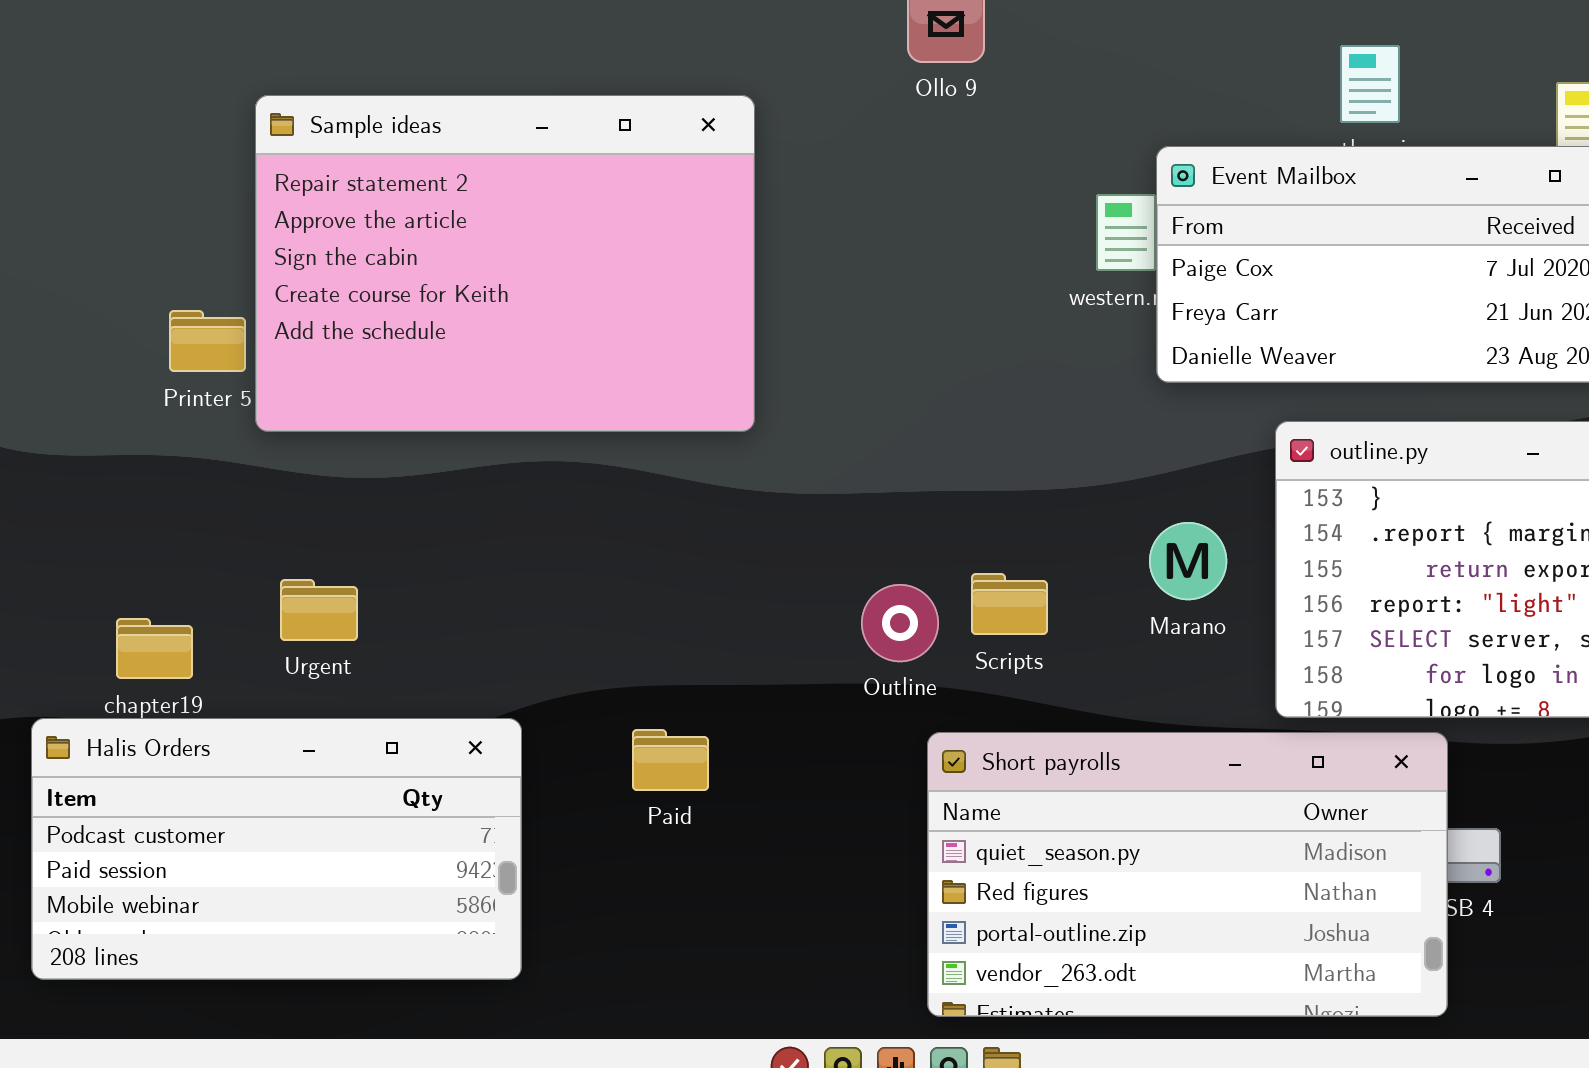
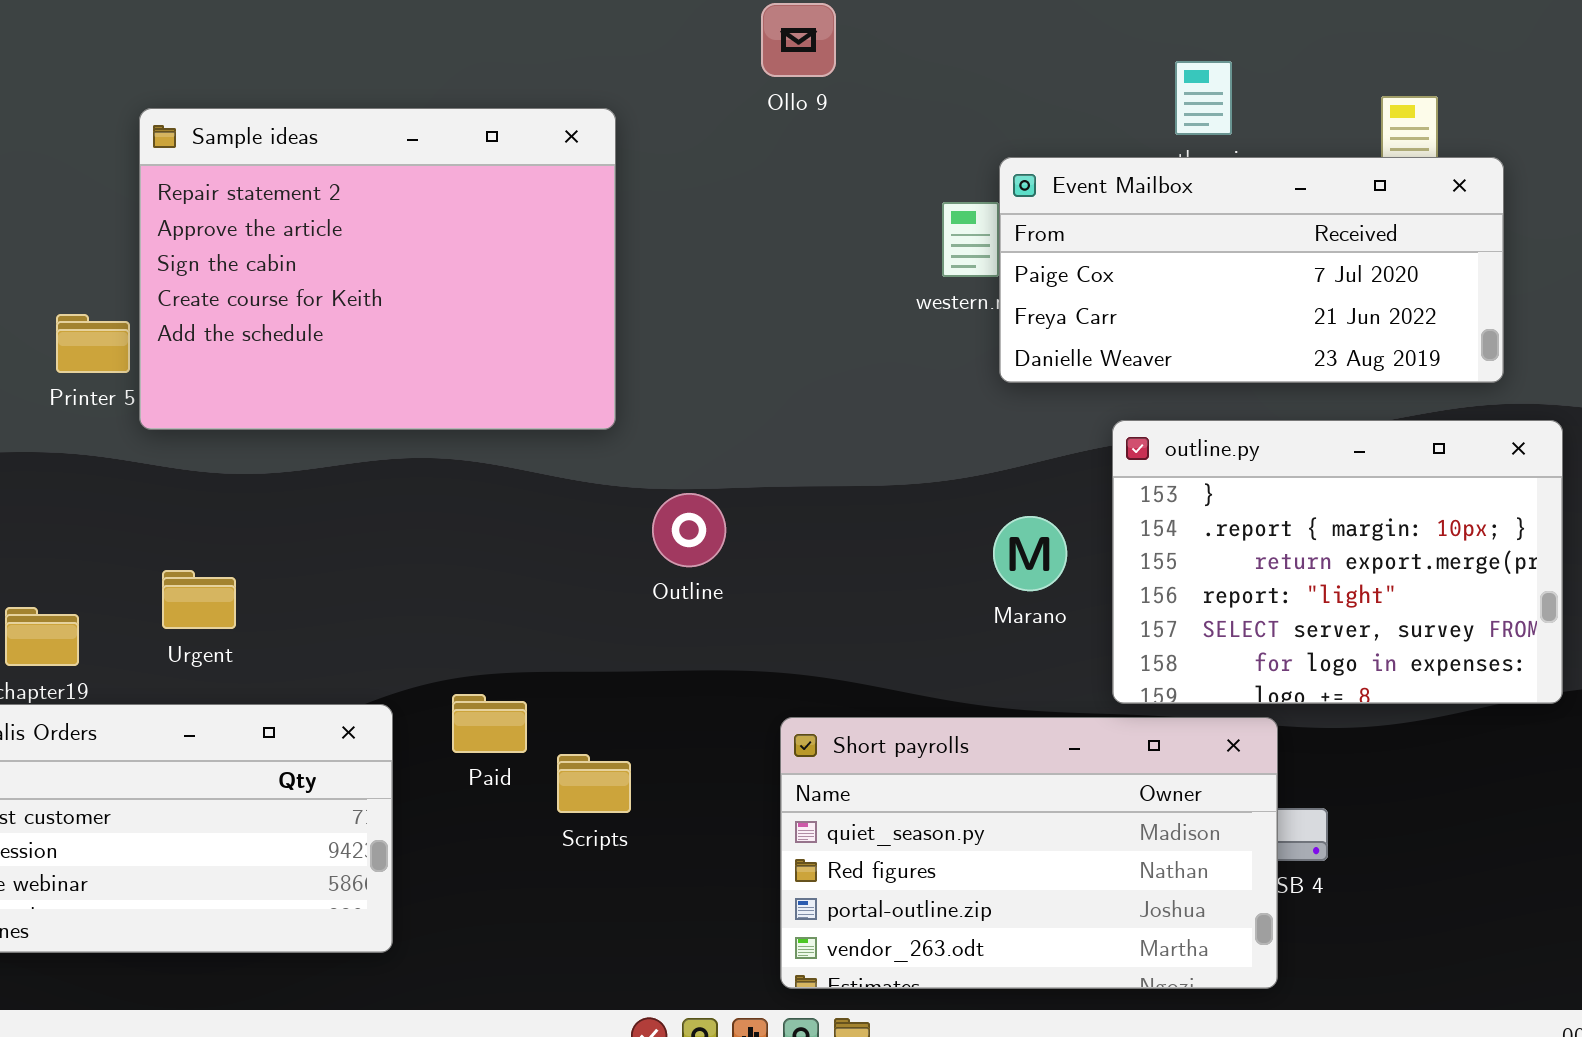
Scripts: [971,573,1048,635] -> [557,754,631,813], moved
Outline: [861,584,939,662] -> [652,493,726,567], moved
Paid: [632,729,709,791] -> [452,694,527,753], moved

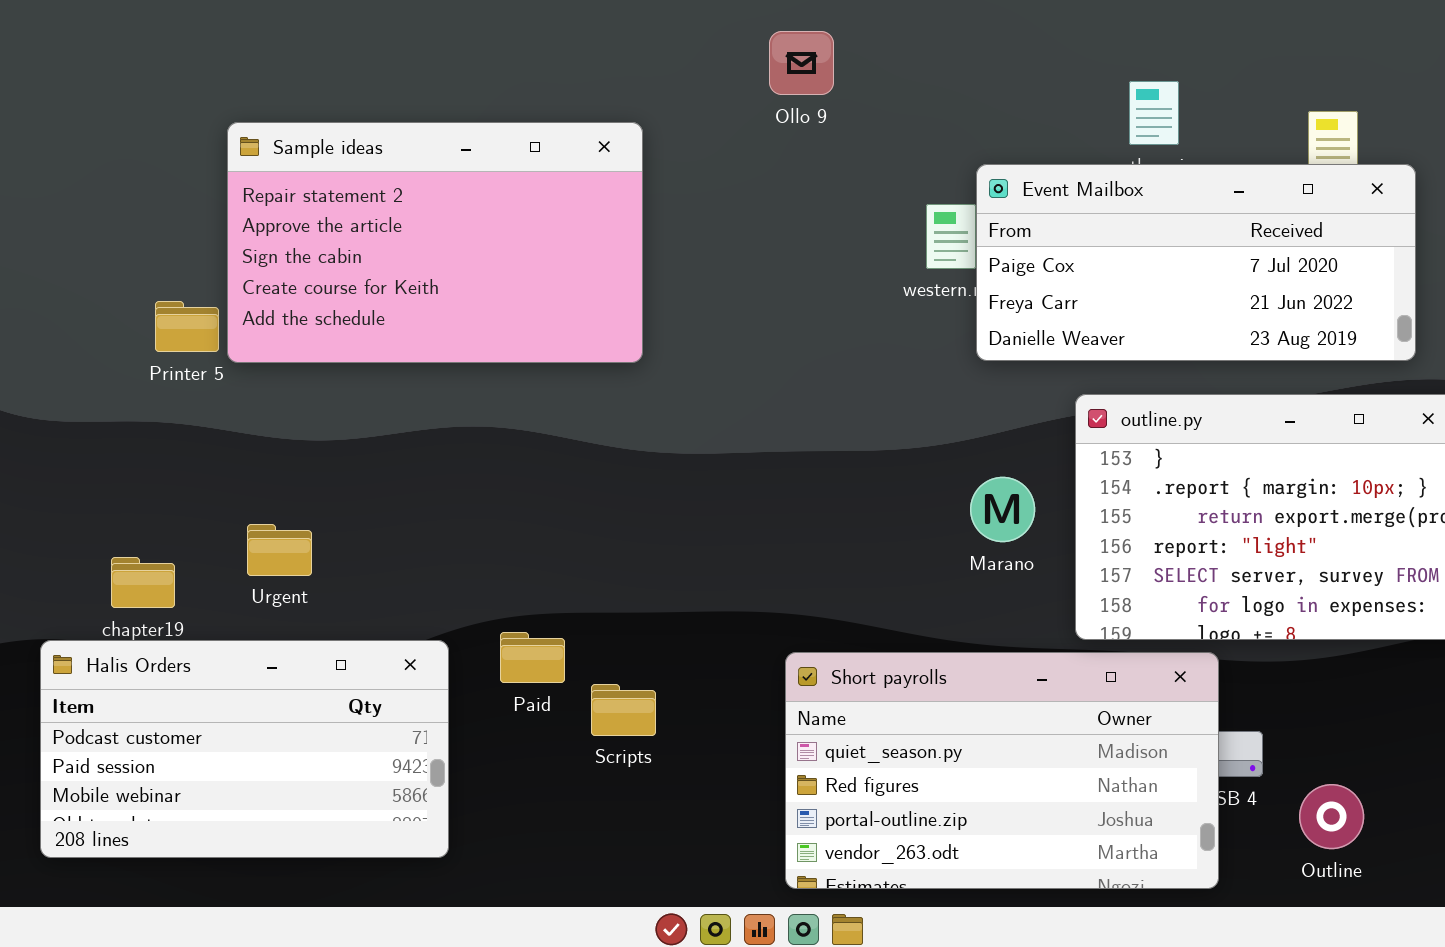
Sample ideas: [139,108,616,430] -> [227,122,643,363], resized
Outline: [652,493,726,567] -> [1299,784,1364,849], moved

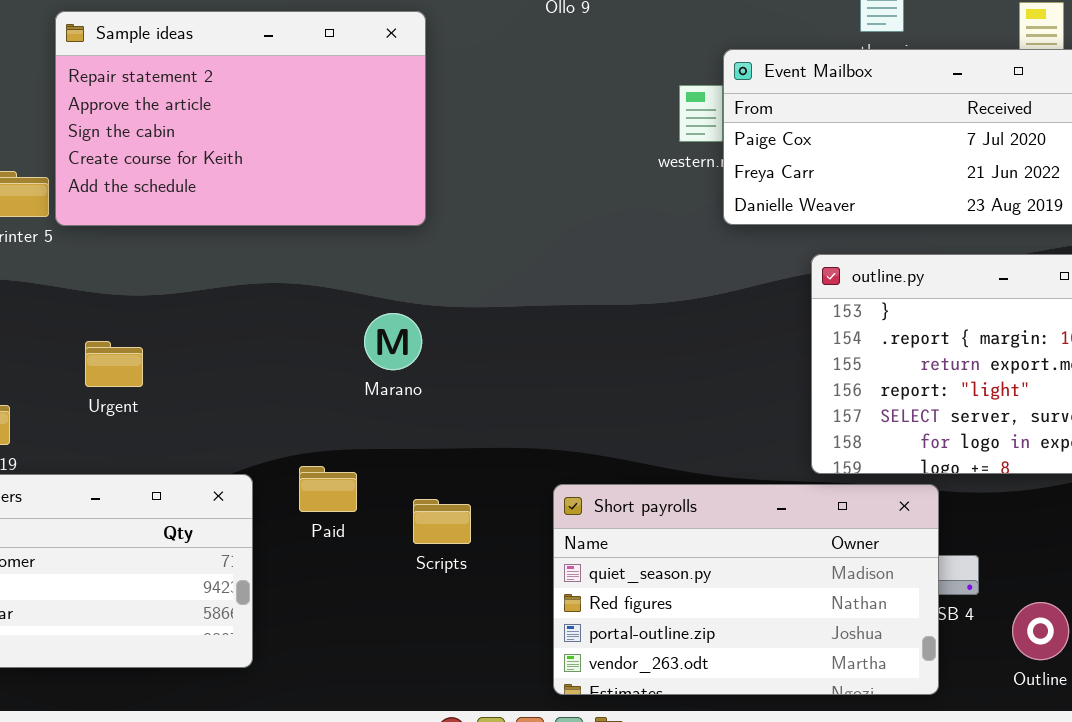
Marano: [970,477,1035,542] -> [364,313,422,370], moved
Urgent: [247,524,312,576] -> [85,341,143,387], moved
Scripts: [591,684,656,736] -> [413,499,471,544], moved

